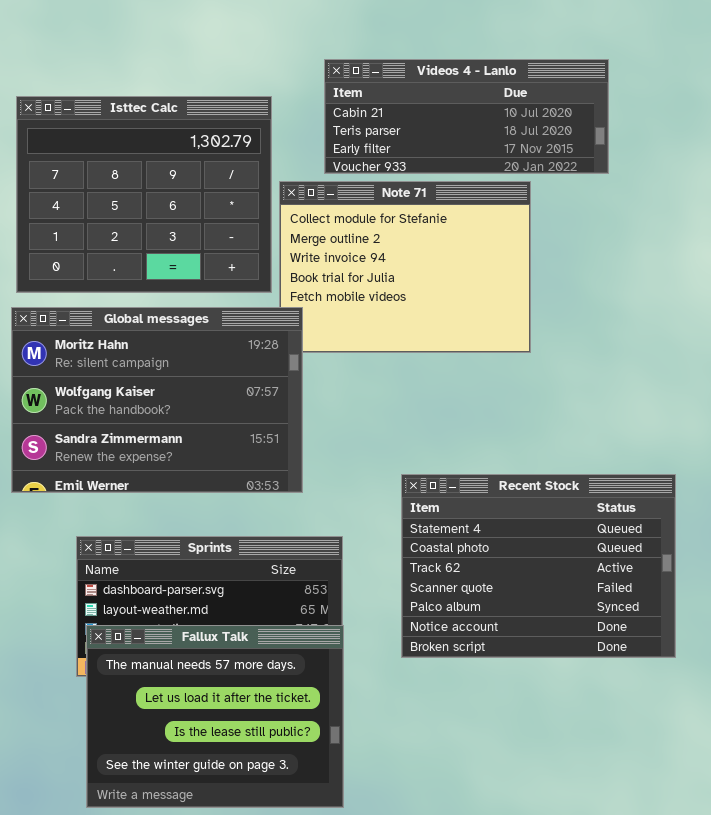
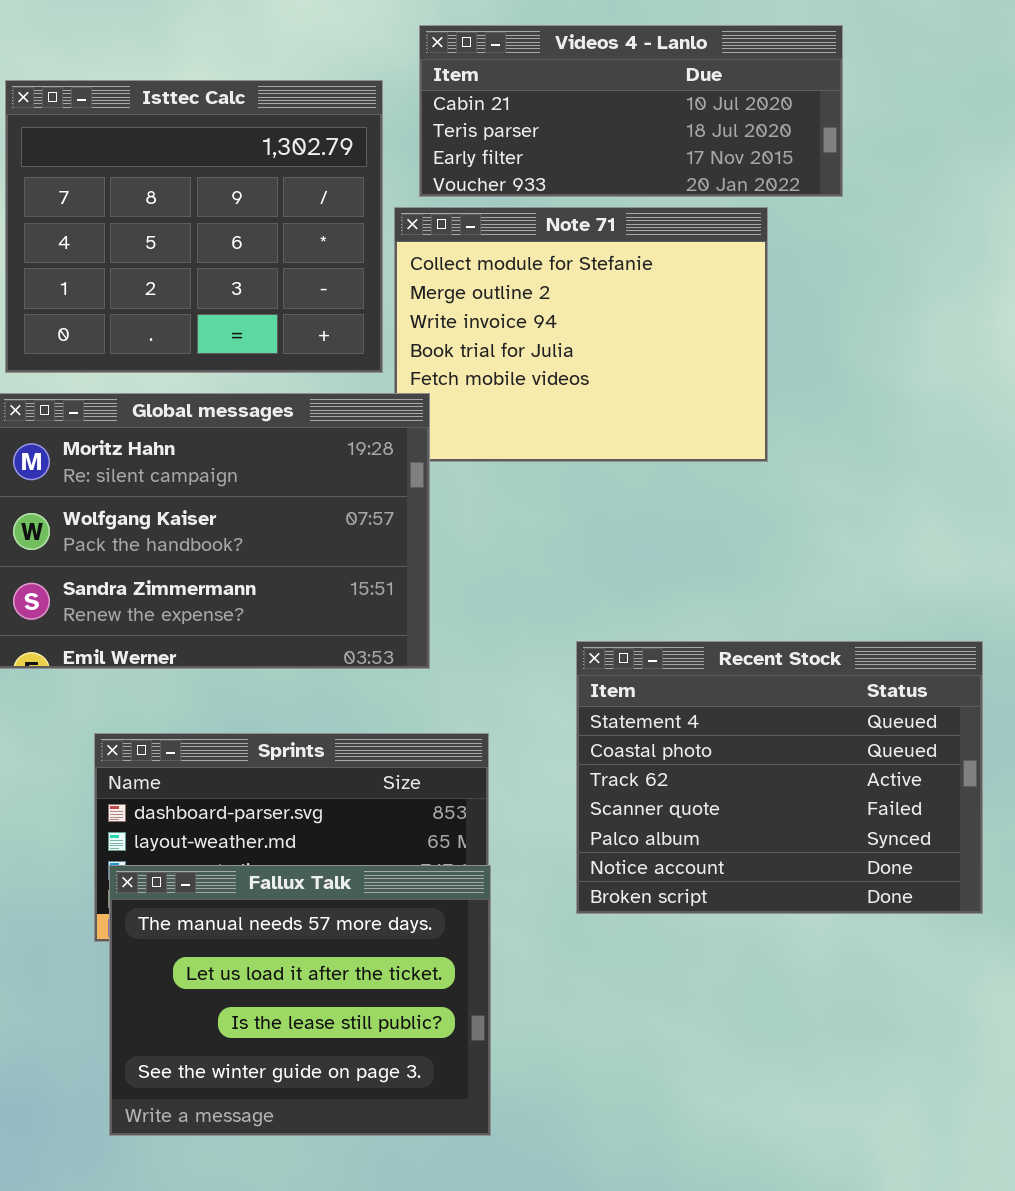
Videos 4 - Lanlo: [324,59,609,174] -> [419,25,843,197], moved

